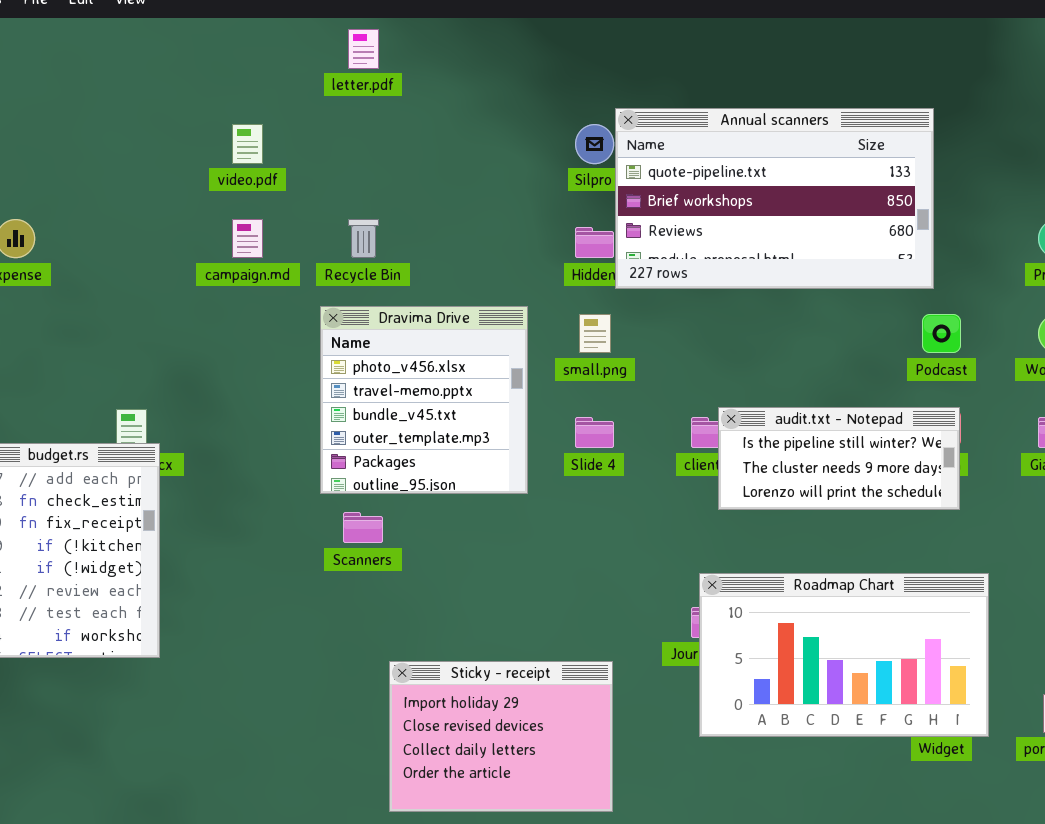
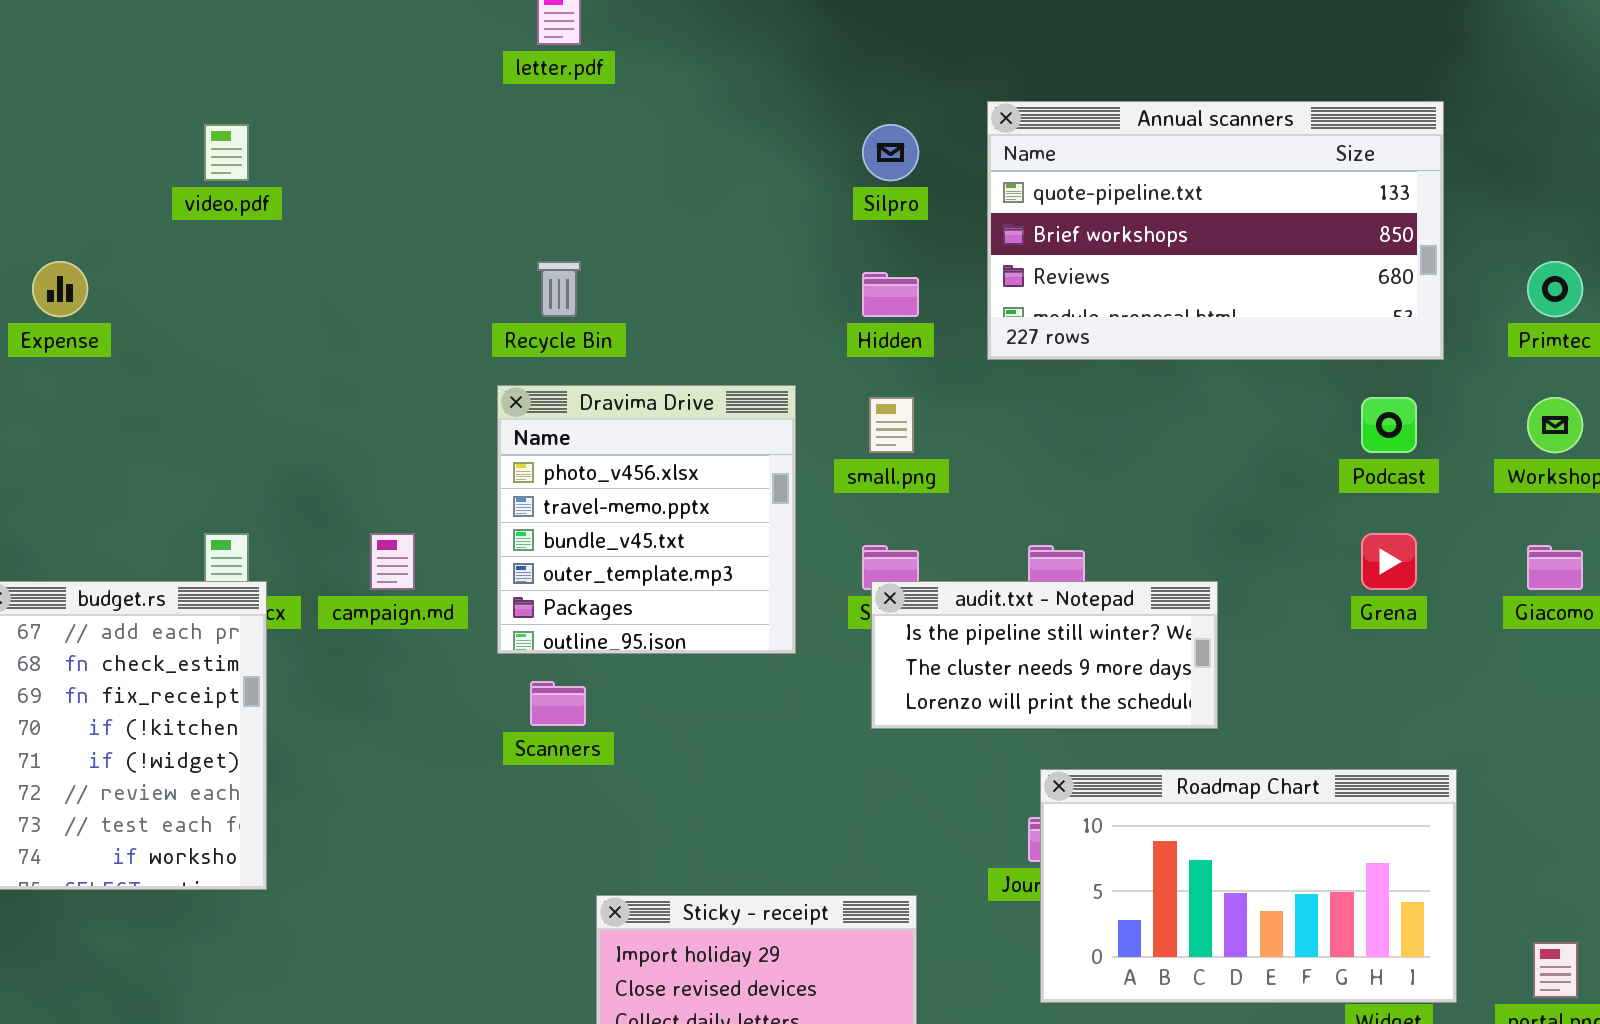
Annual scanners: [615,108,934,289] -> [987,101,1444,360], moved
video.pdf: [232,124,263,164] -> [204,124,249,181], moved
campaign.md: [232,219,263,258] -> [370,533,415,590], moved
audit.txt - Notepad: [718,407,960,510] -> [871,581,1218,729], moved

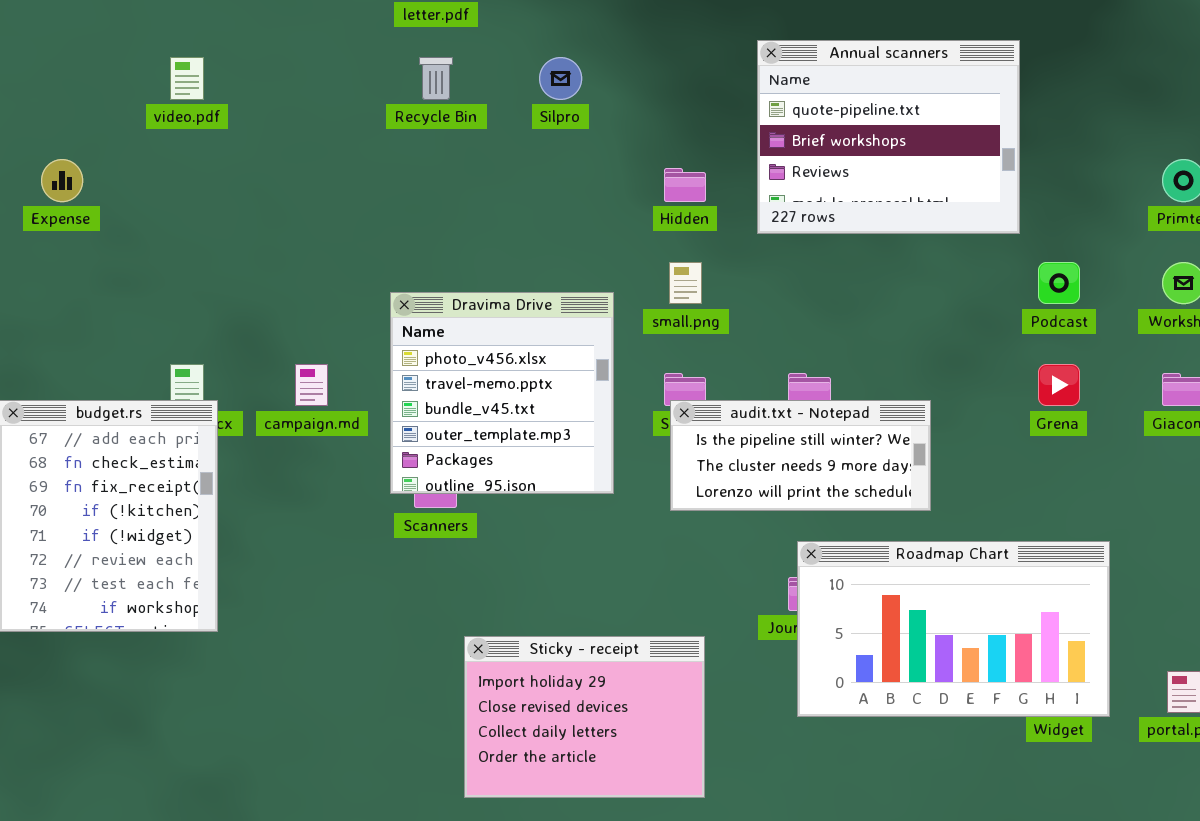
Annual scanners: [987,101,1444,360] -> [757,40,1020,234], resized
Silpro: [862,124,919,181] -> [539,57,582,100], moved
Recycle Bin: [537,261,581,317] -> [419,57,453,100], moved
Dravima Drive: [497,385,796,654] -> [390,292,614,494], moved

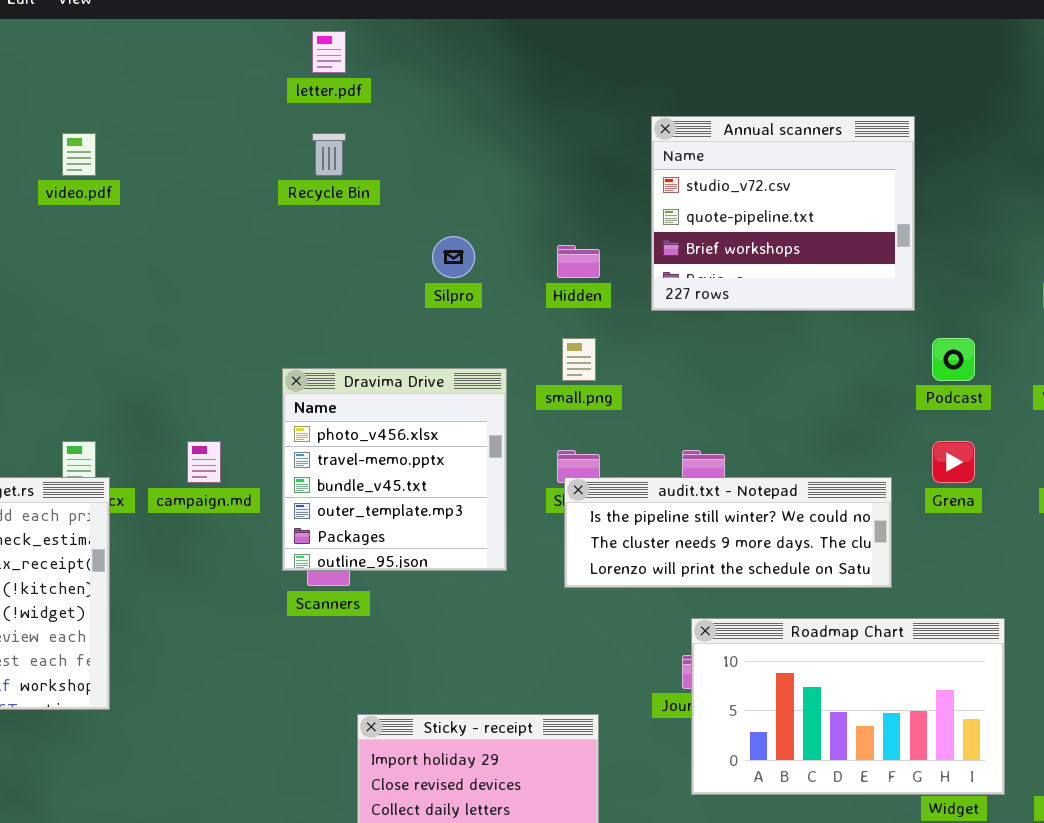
Annual scanners: [757,40,1020,234] -> [651,116,915,311], scrolled up 1 row
Silpro: [539,57,582,100] -> [432,236,475,278], moved
audit.txt - Notepad: [670,400,931,511] -> [564,477,892,588], resized

